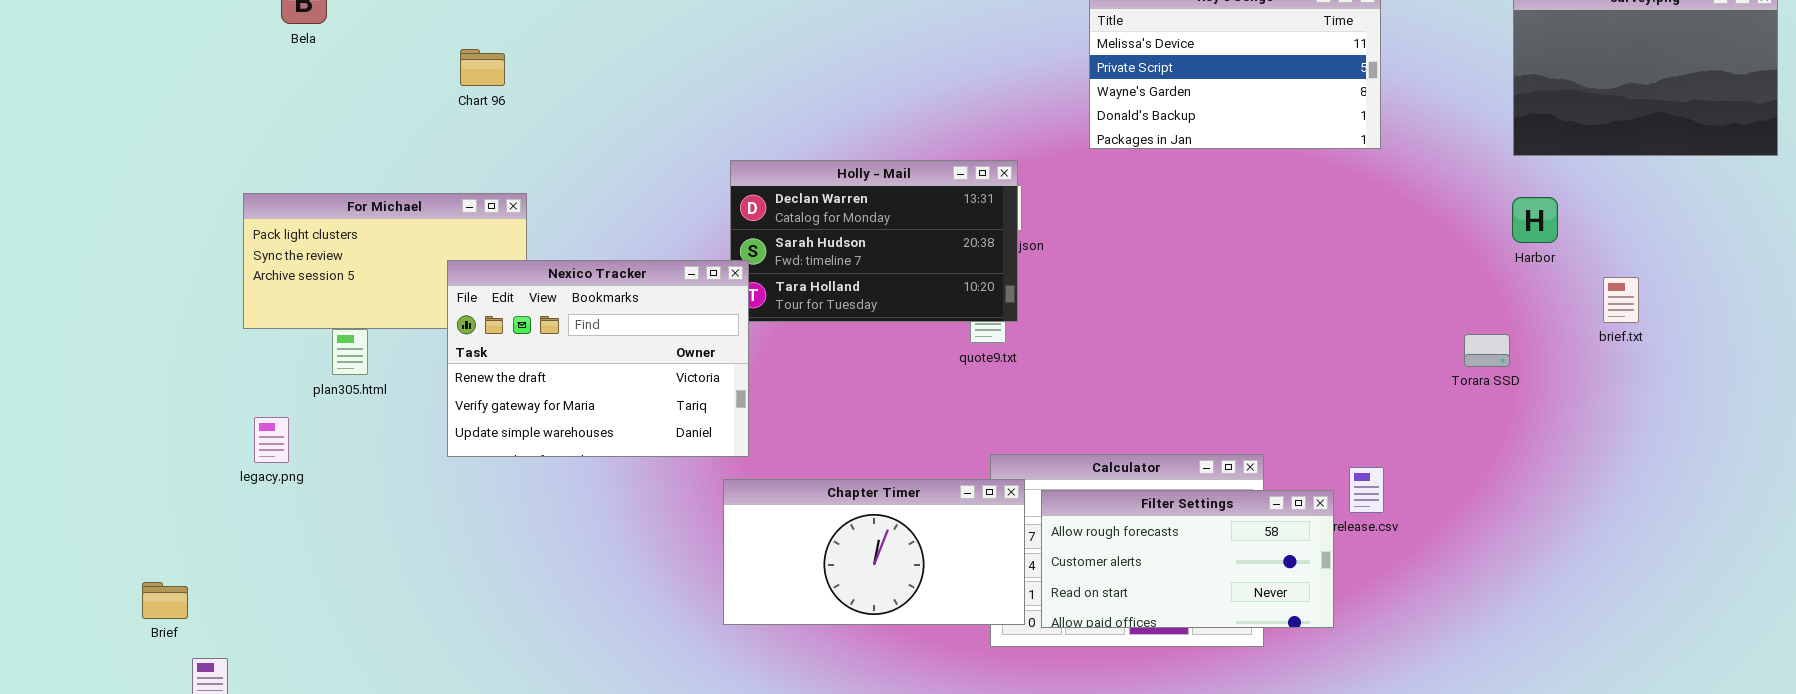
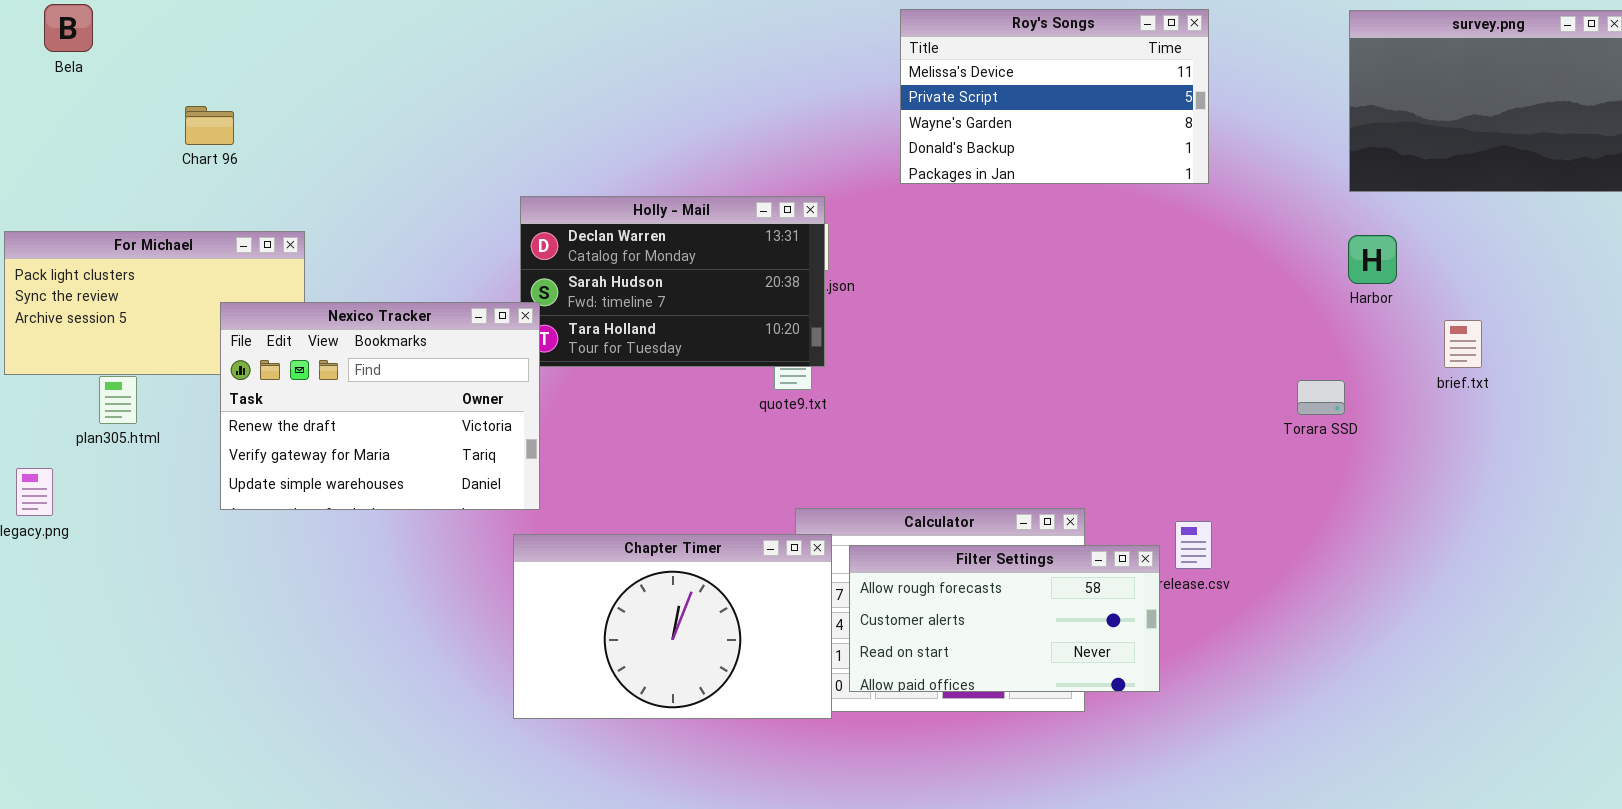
Chart 96: [460,49,505,86] -> [185,106,234,145], moved
Chapter Timer: [723,479,1025,625] -> [513,534,832,719], resized

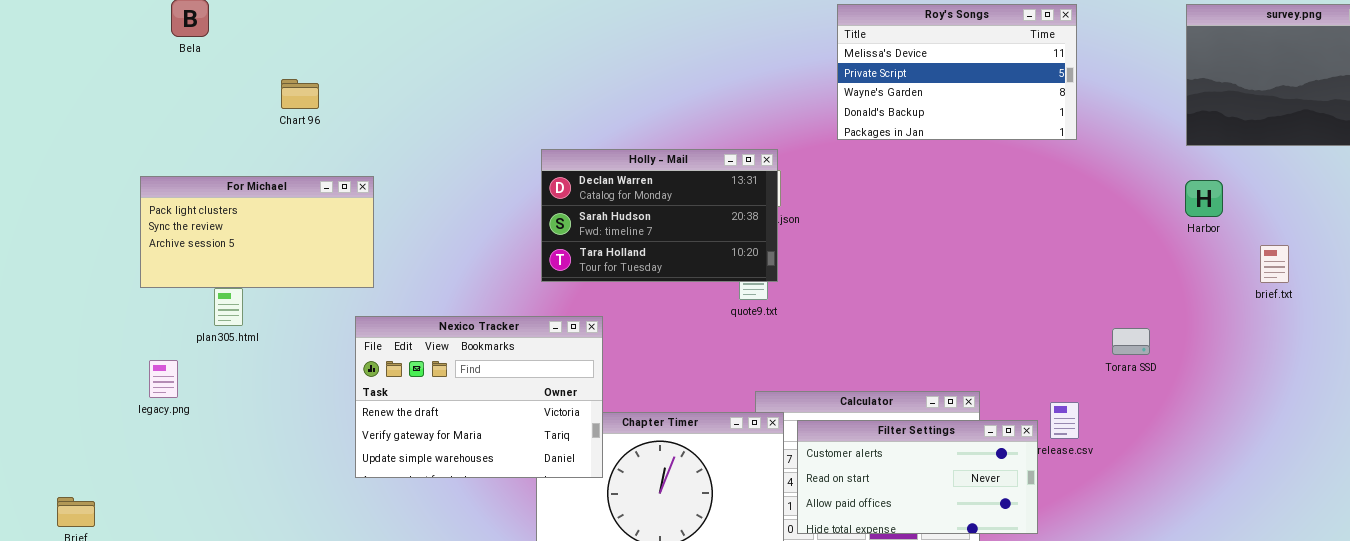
Nexico Tracker: [220,302,540,510] -> [355,316,603,478], moved
Torara SSD: [1297,380,1345,415] -> [1112,328,1150,355], moved
Filter Settings: [849,545,1160,692] -> [797,420,1038,534], scrolled down 1 row

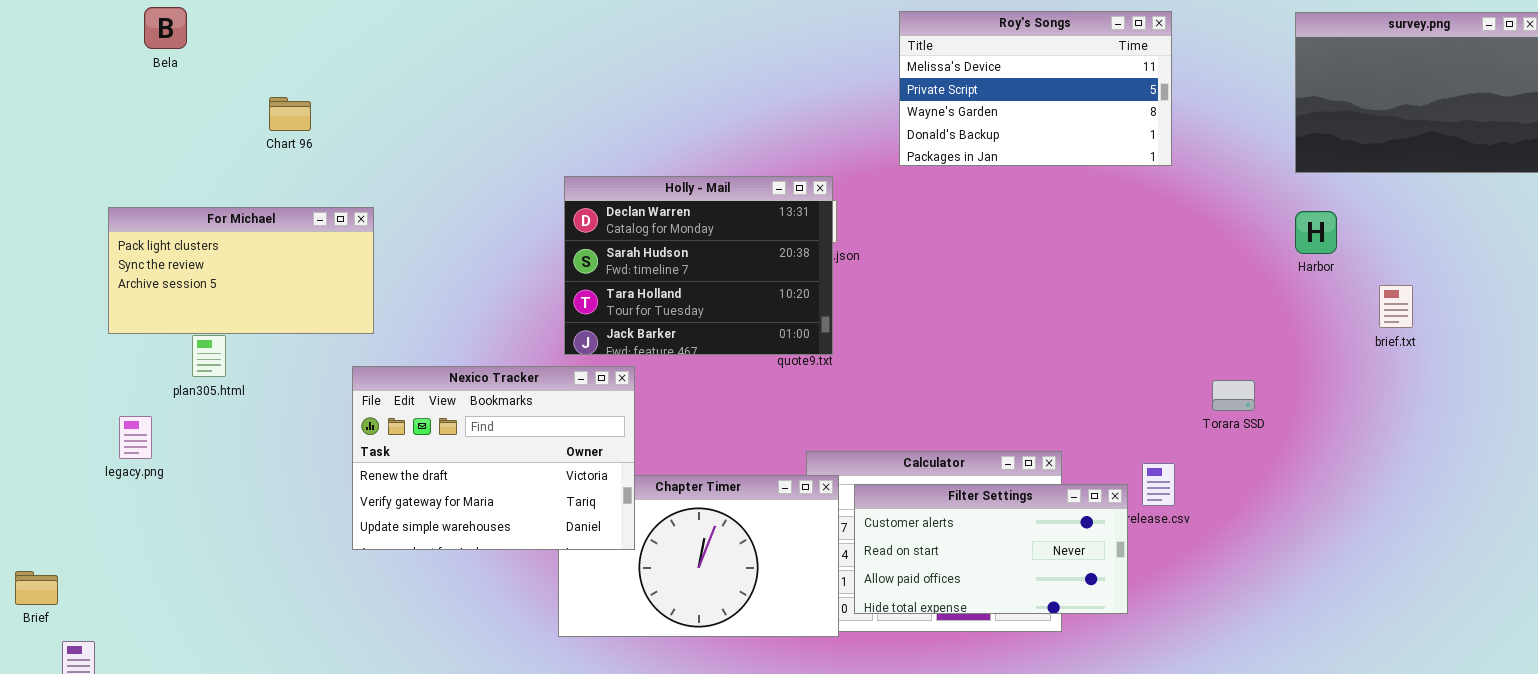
Holly - Mail: [541,149,778,282] -> [564,176,833,355], resized

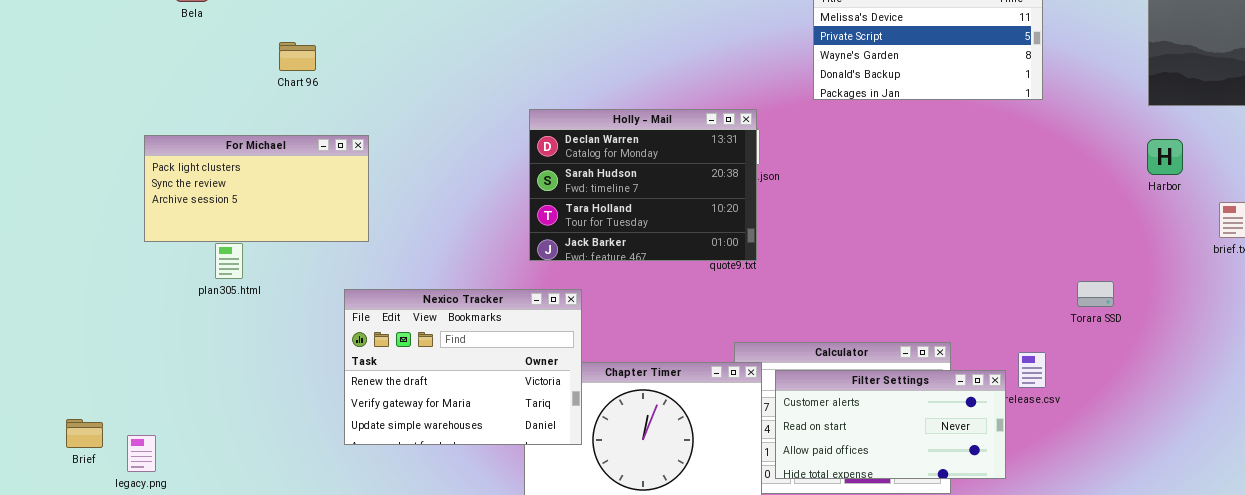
Nexico Tracker: [352,366,635,550] -> [344,289,582,445], moved
legacy.png: [119,416,152,459] -> [127,435,156,472], moved
Brief: [15,571,58,605] -> [66,419,103,448], moved

